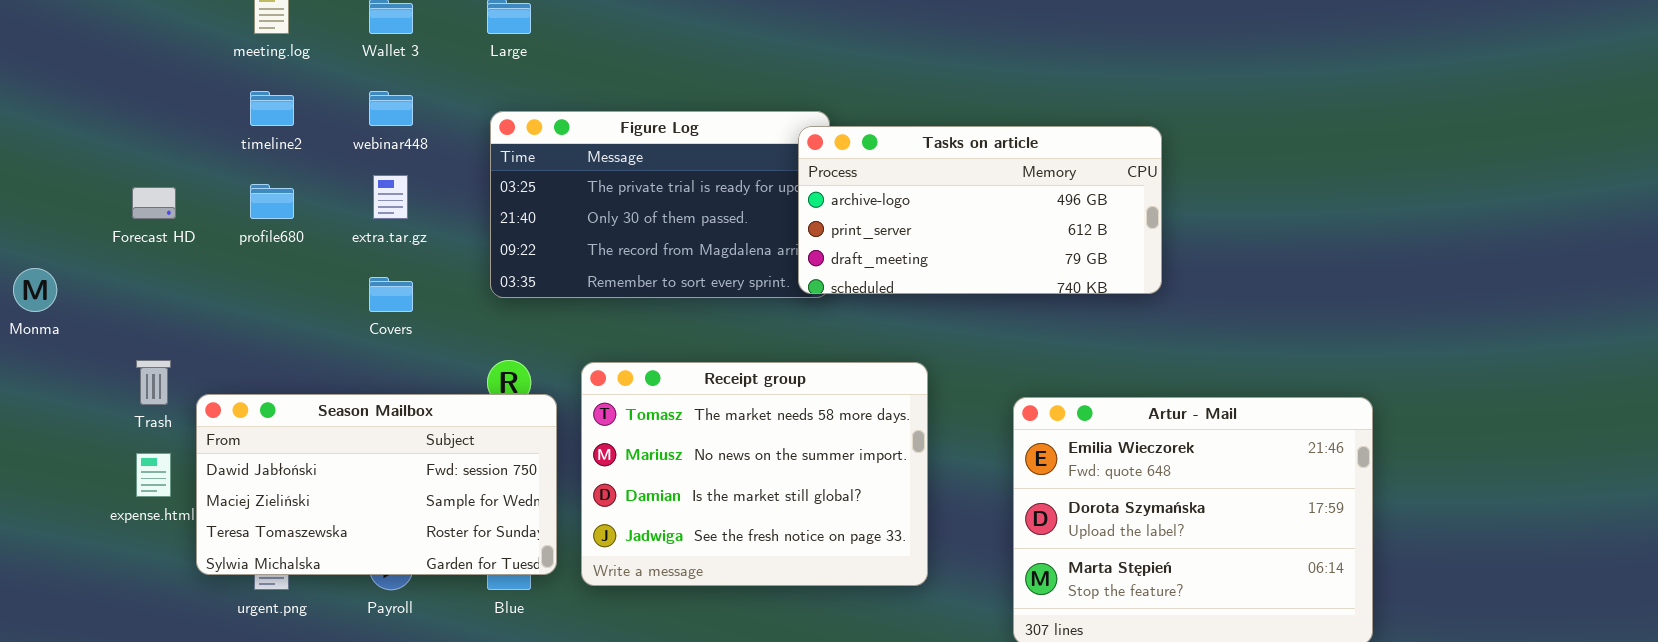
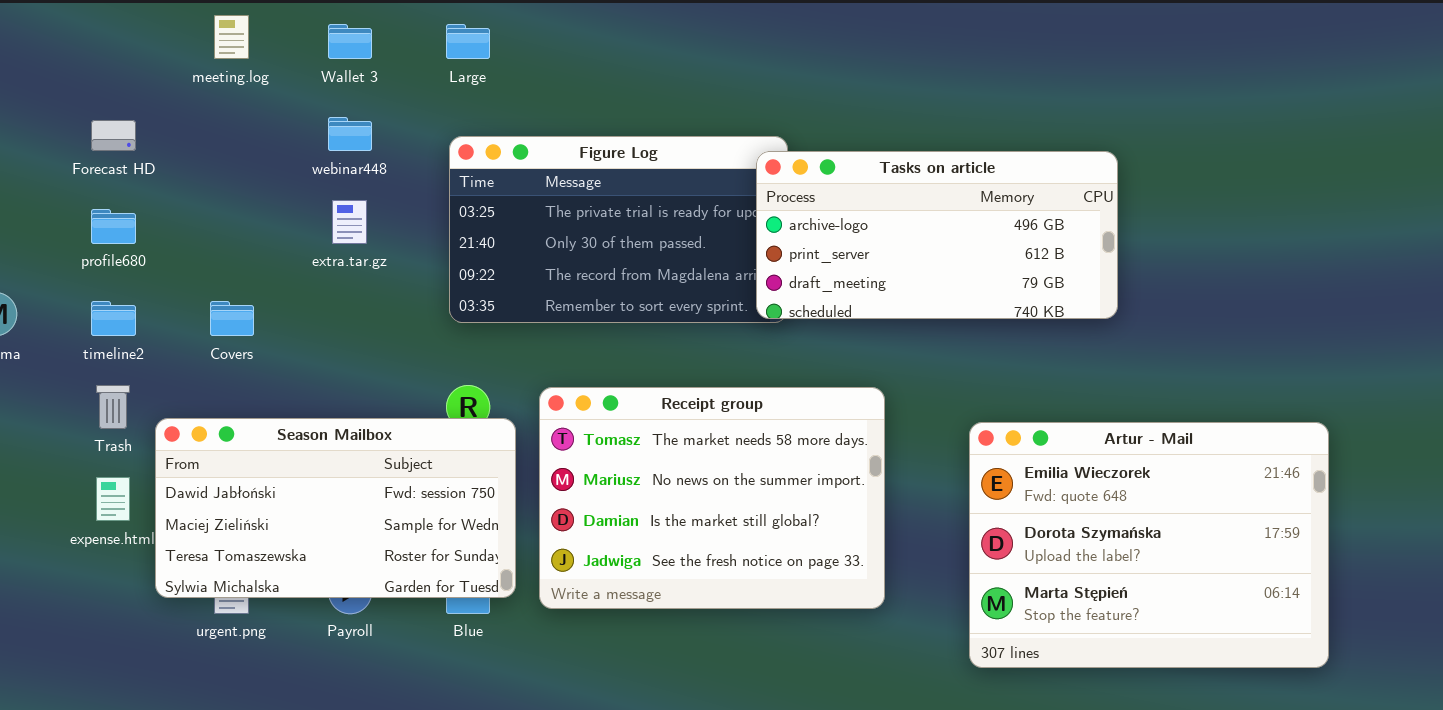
timeline2: [250,91,294,126] -> [91,301,136,336], moved
profile680: [250,184,294,219] -> [91,209,136,244], moved
Forecast HD: [132,187,176,219] -> [91,120,136,151], moved
Covers: [369,277,413,312] -> [210,301,254,336], moved

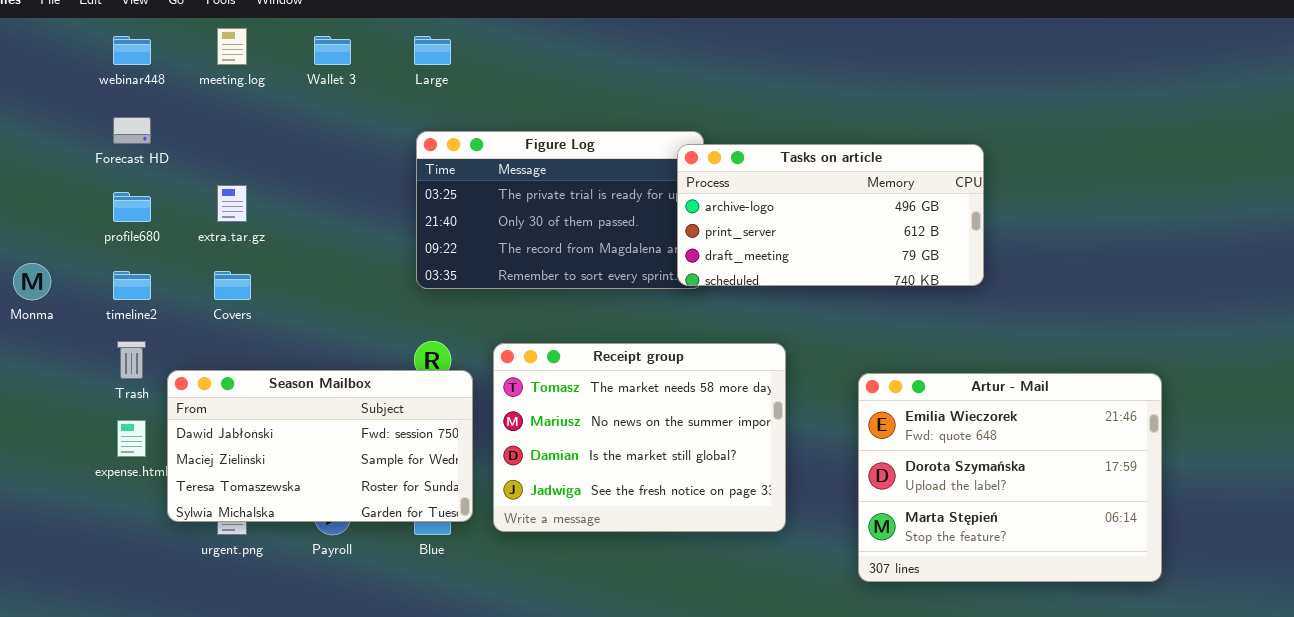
webinar448: [328,117,372,151] -> [113,36,151,65], moved
extra.tar.gz: [332,200,367,244] -> [217,185,247,222], moved

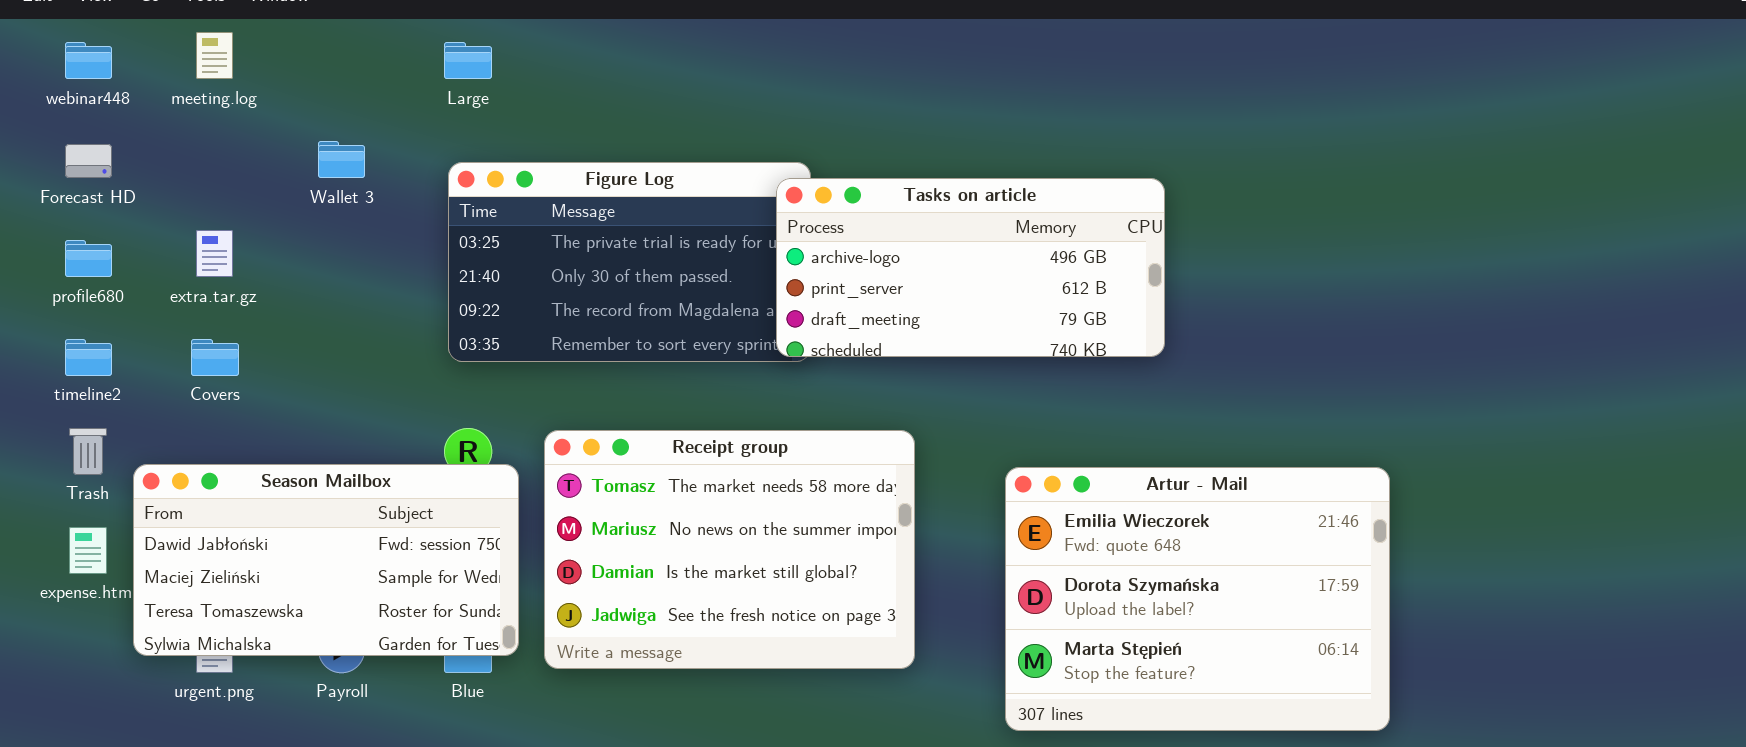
Wallet 3: [314,36,351,65] -> [318,141,365,178], moved

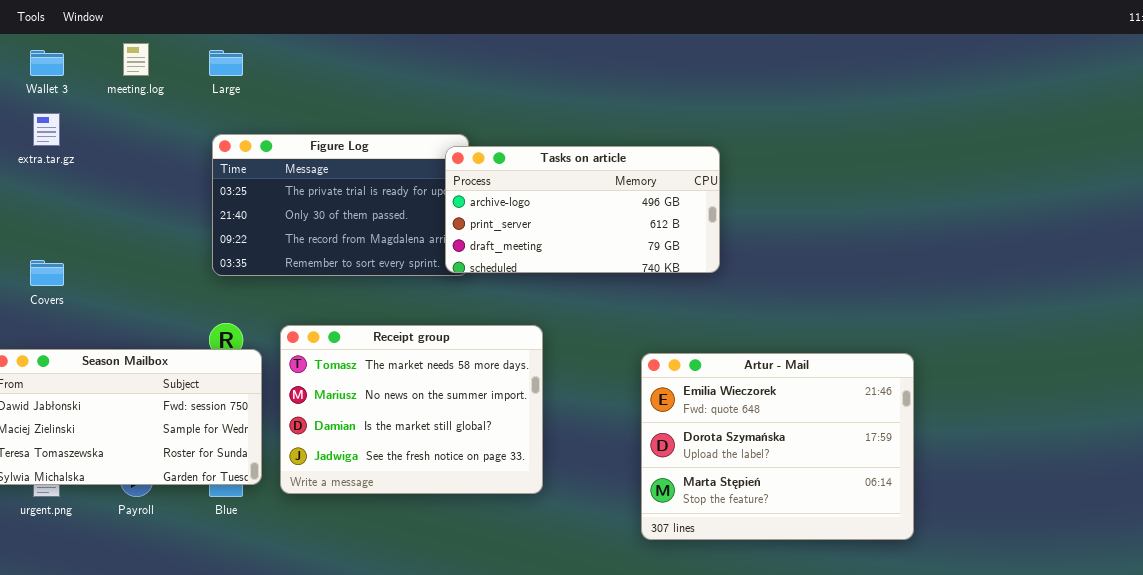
meeting.log: [196,32,233,79] -> [123,43,149,76], moved
Wallet 3: [318,141,365,178] -> [30,50,64,76], moved
extra.tar.gz: [196,230,233,277] -> [33,113,60,146], moved
Artur - Mail: [1005,467,1390,731] -> [641,353,914,540], moved

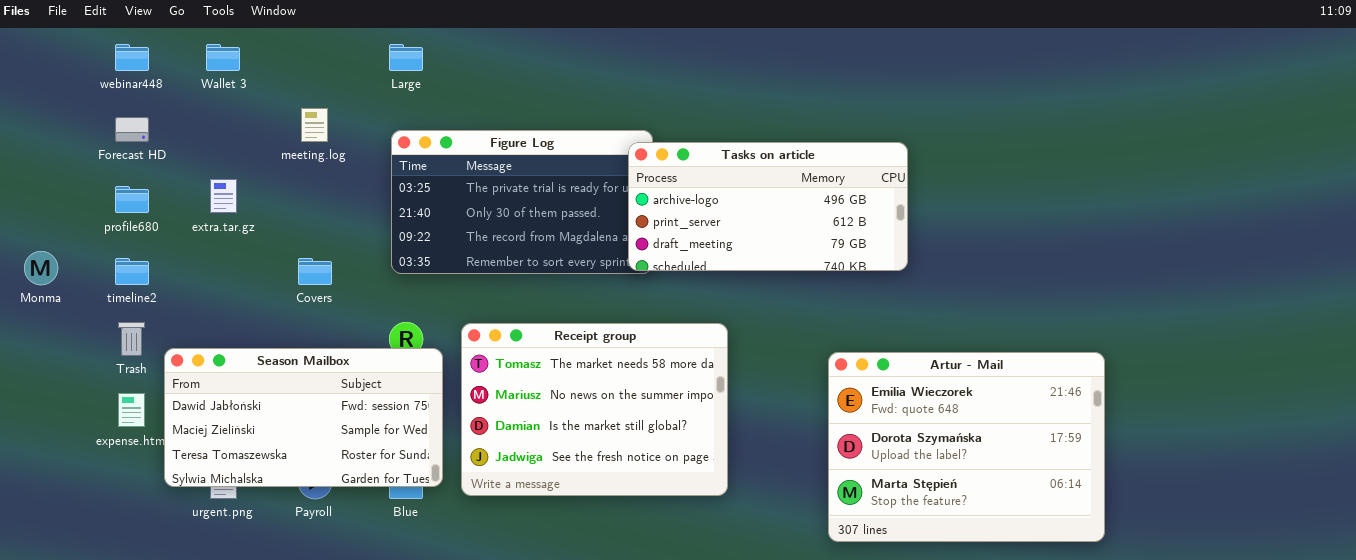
meeting.log: [123,43,149,76] -> [301,108,328,142], moved
extra.tar.gz: [33,113,60,146] -> [210,179,237,213], moved
Covers: [30,260,64,286] -> [298,258,332,285], moved

